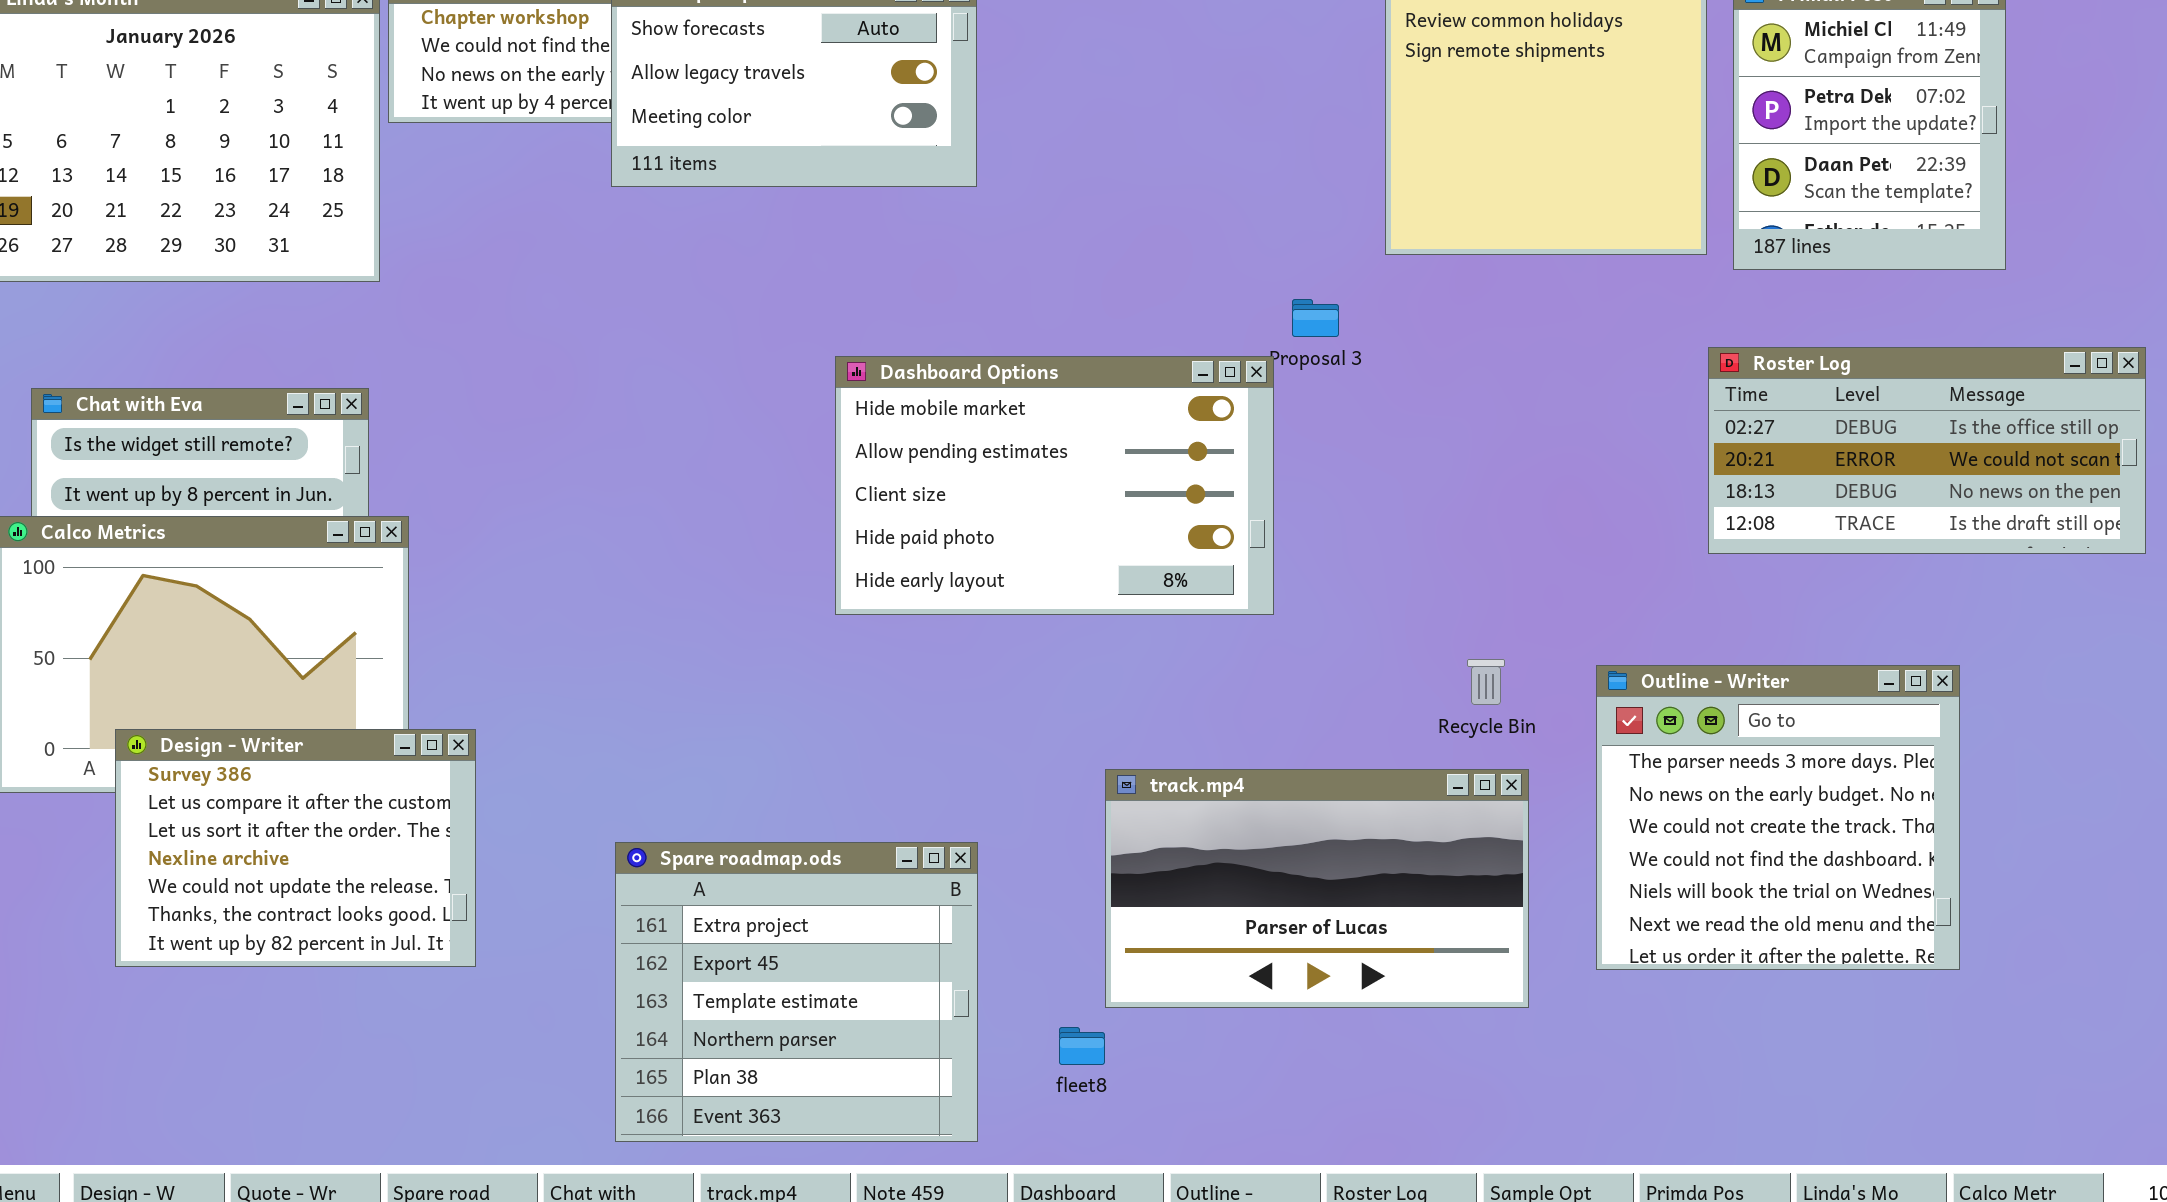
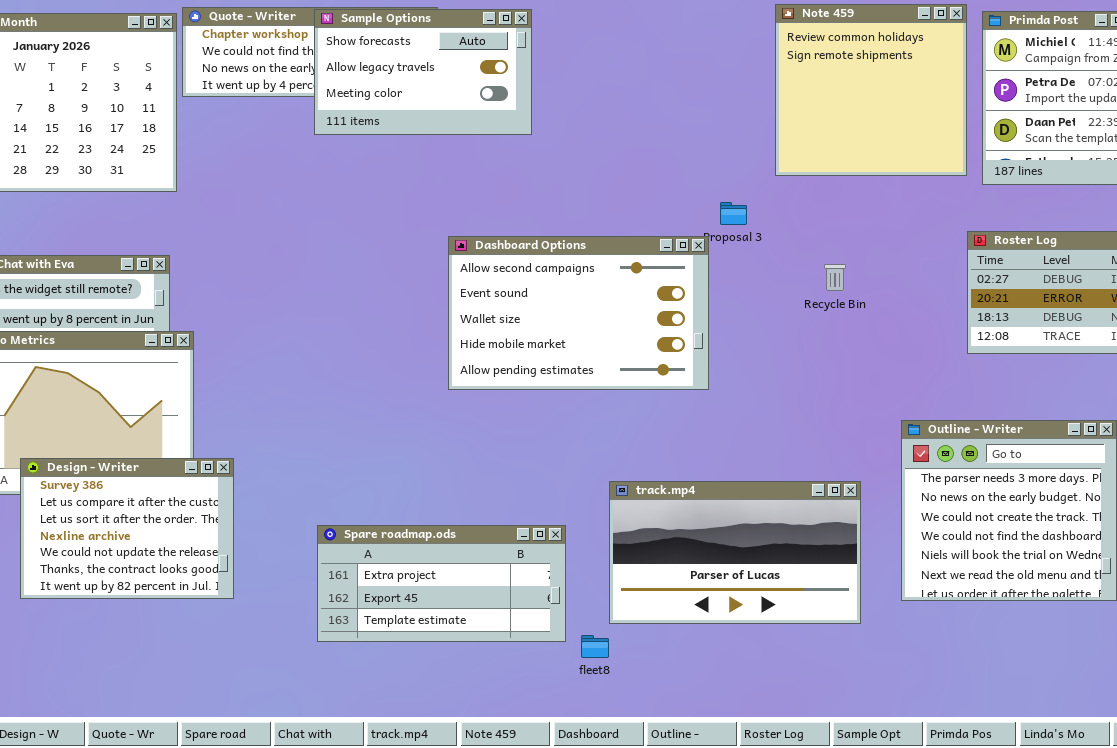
Dashboard Options: [835,356,1274,615] -> [448,236,709,390], scrolled up 3 rows
Recycle Bin: [1467,659,1505,705] -> [824,264,846,291], moved
Spare roadmap.ods: [615,842,978,1142] -> [317,525,566,642], resized

